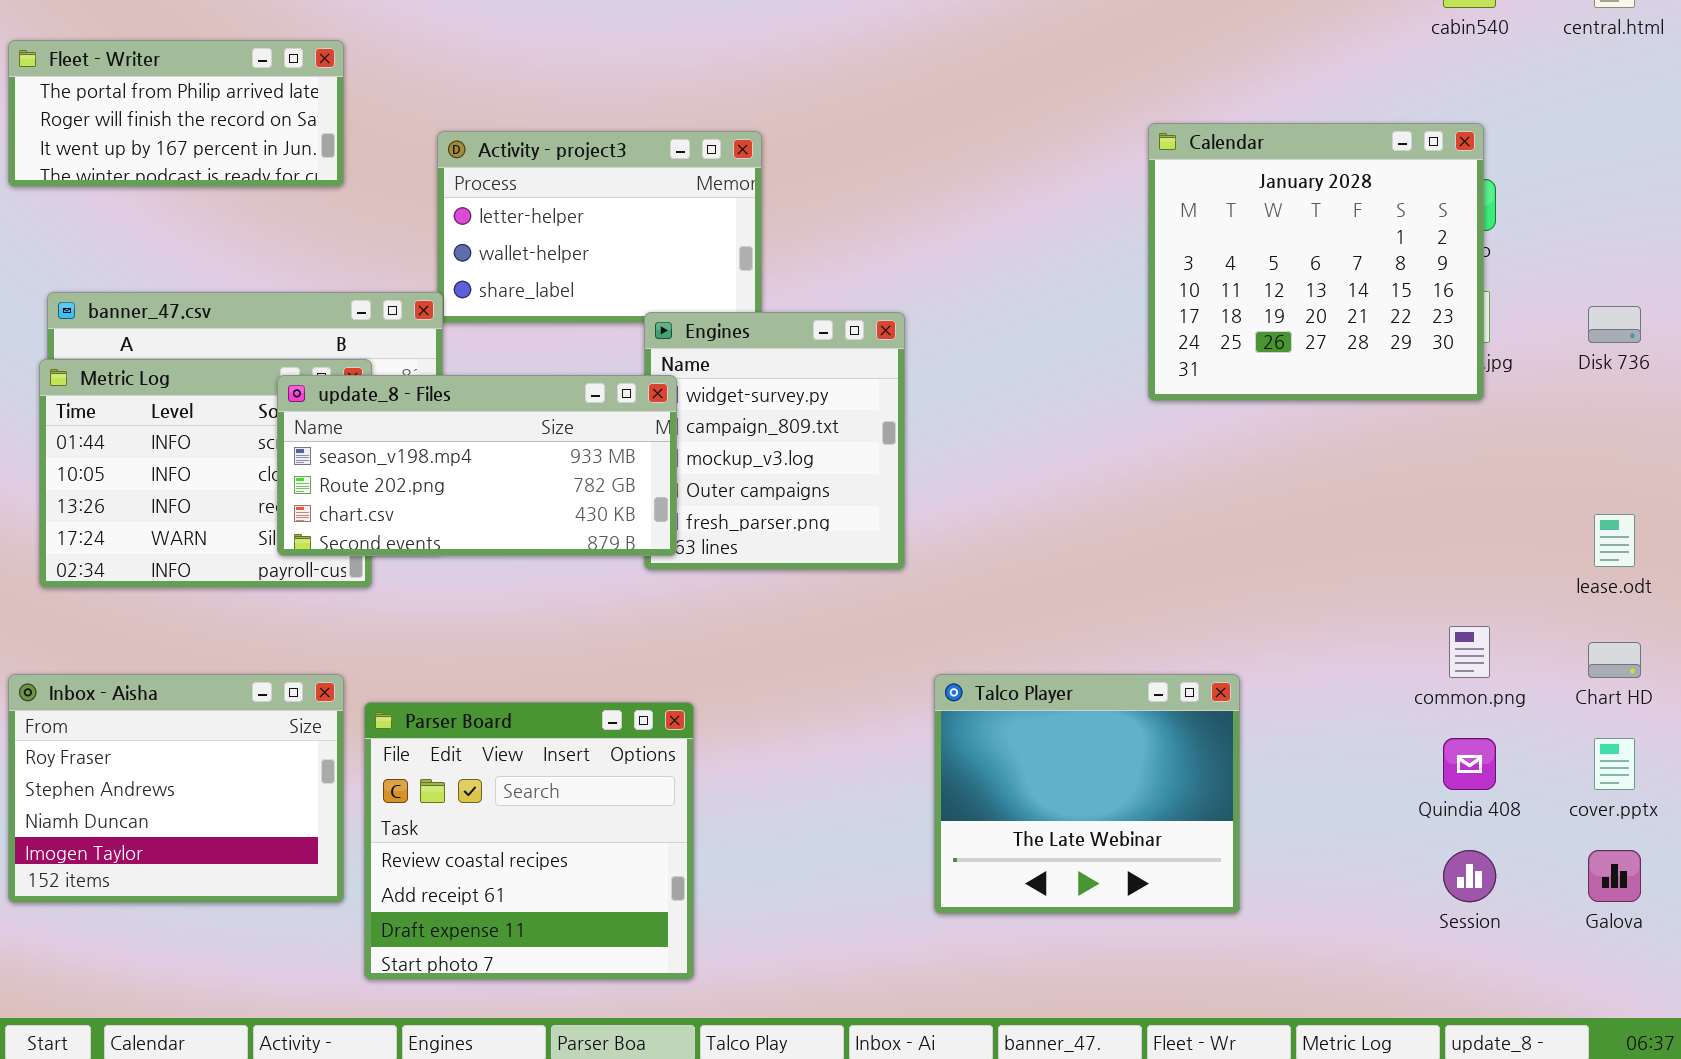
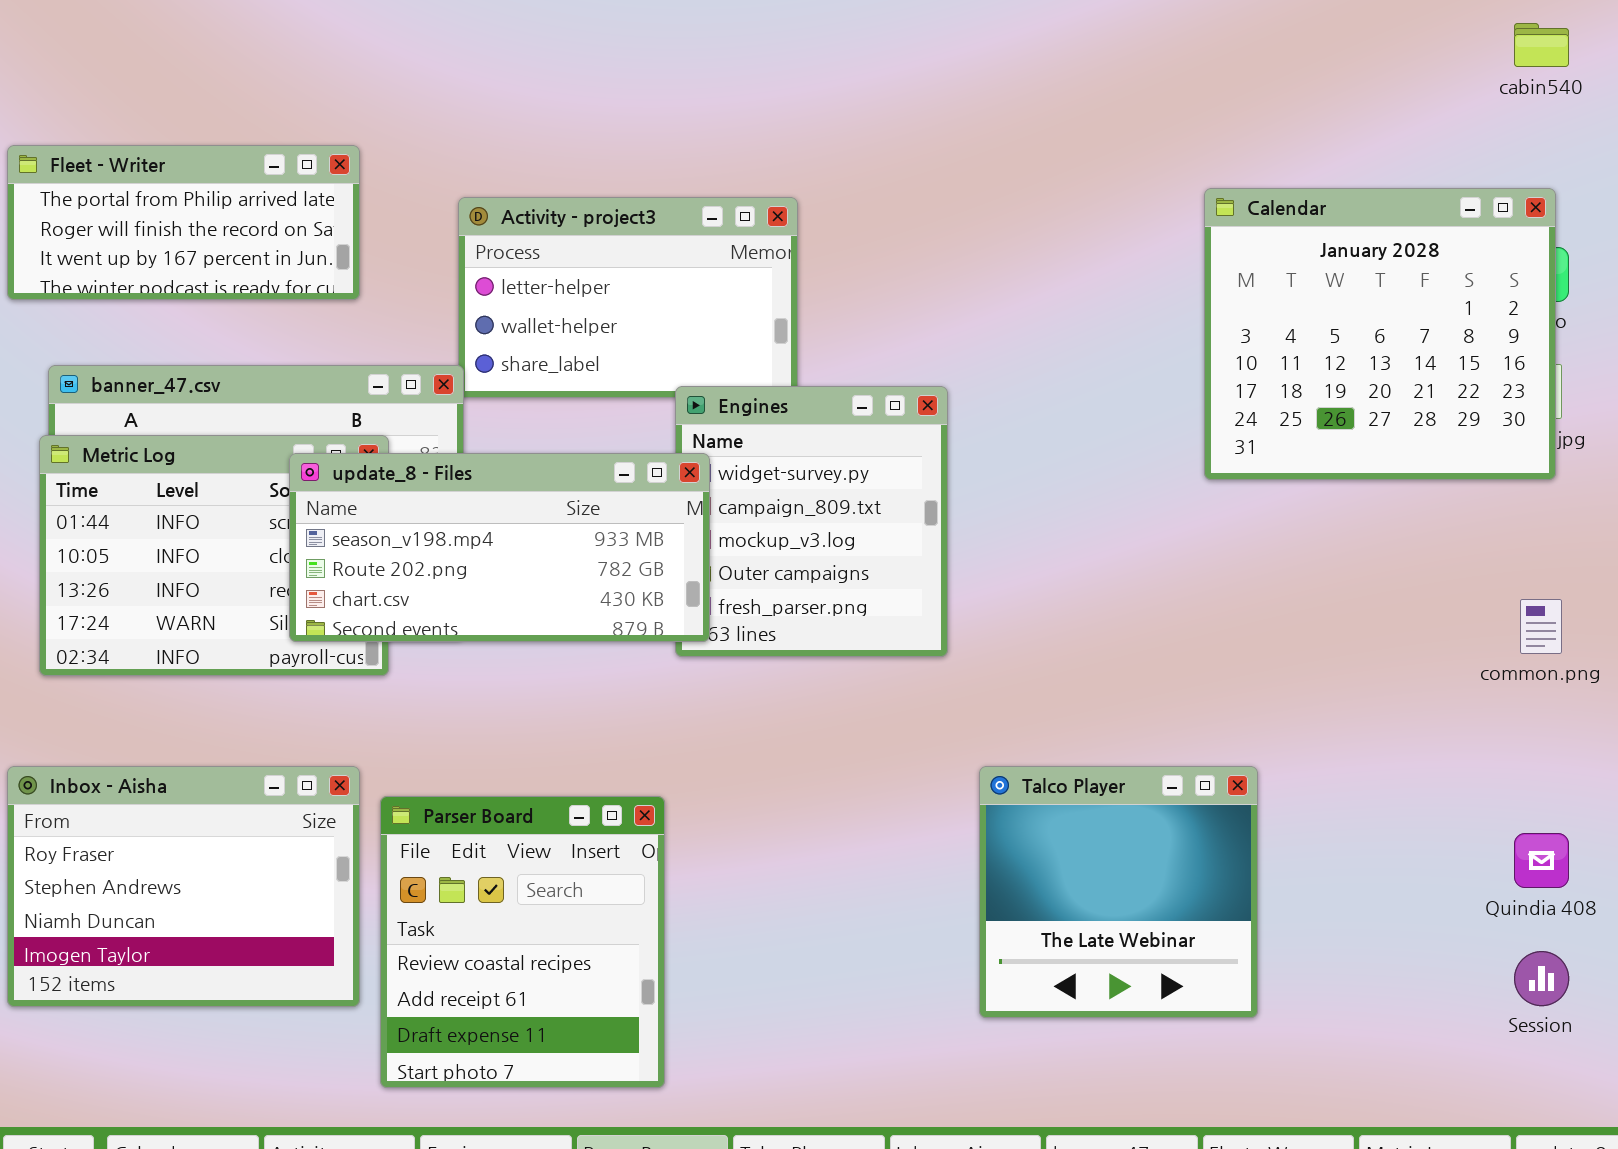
Fleet - Writer: [8,40,344,187] -> [7,145,360,300], moved
common.png: [1449,626,1490,678] -> [1520,599,1562,654], moved
Talco Player: [934,674,1240,914] -> [979,766,1258,1018], resized
Parser Board: [364,702,694,980] -> [380,796,665,1088], resized

